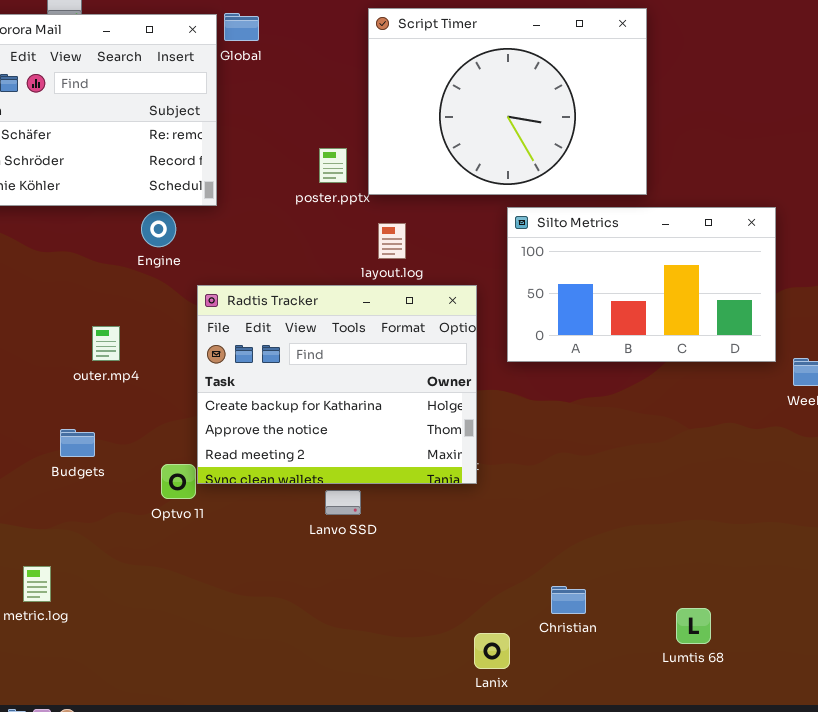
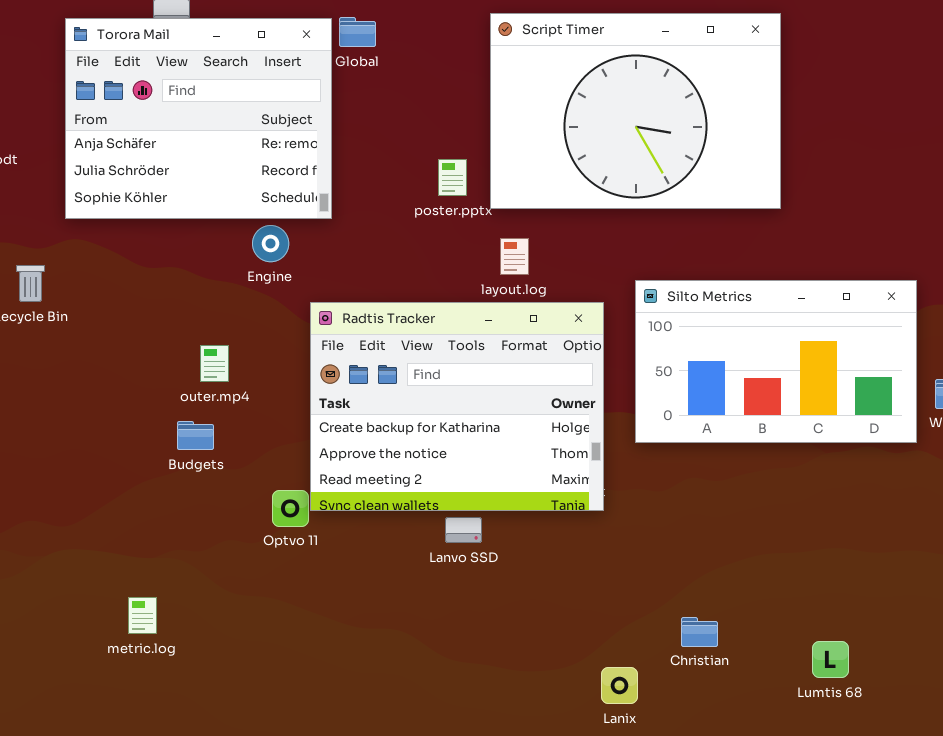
Silto Metrics: [507,207,776,362] -> [635,280,917,443], moved
Budgets: [60,429,95,457] -> [177,421,214,450], moved

